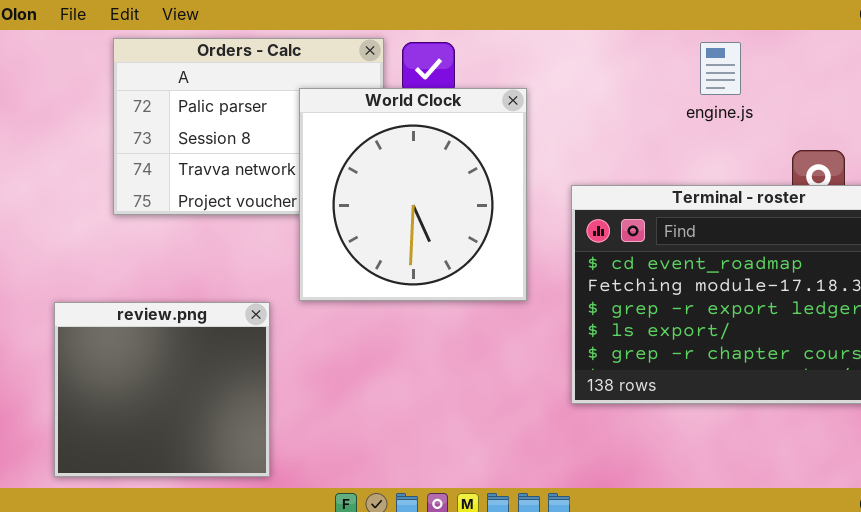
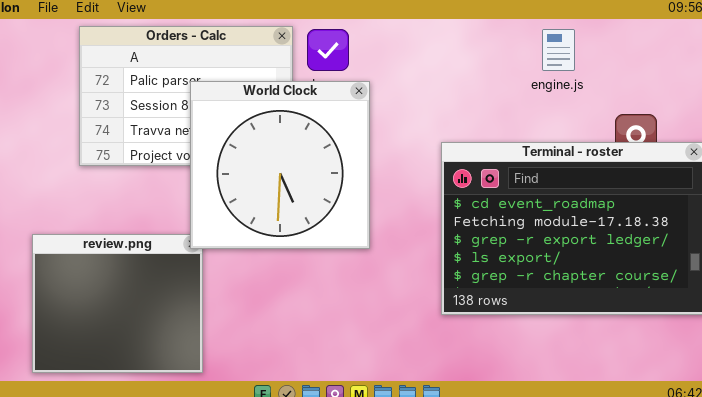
World Clock: [299,88,527,301] -> [190,81,370,249], moved

